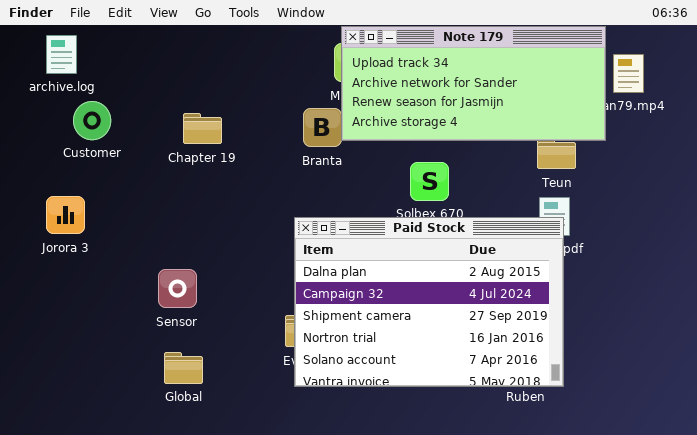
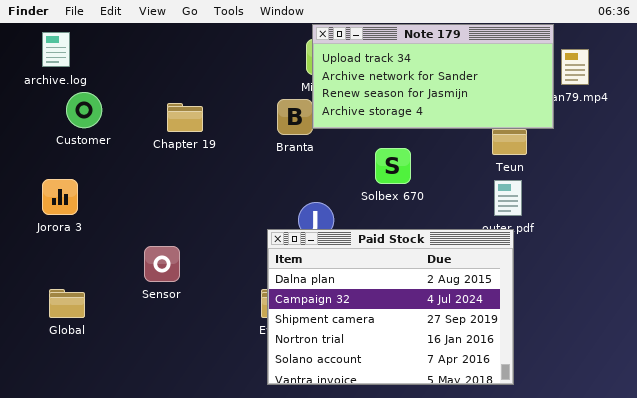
Paid Stock: [294,217,564,387] -> [267,229,514,385], moved
Global: [164,352,203,384] -> [49,289,85,318], moved

